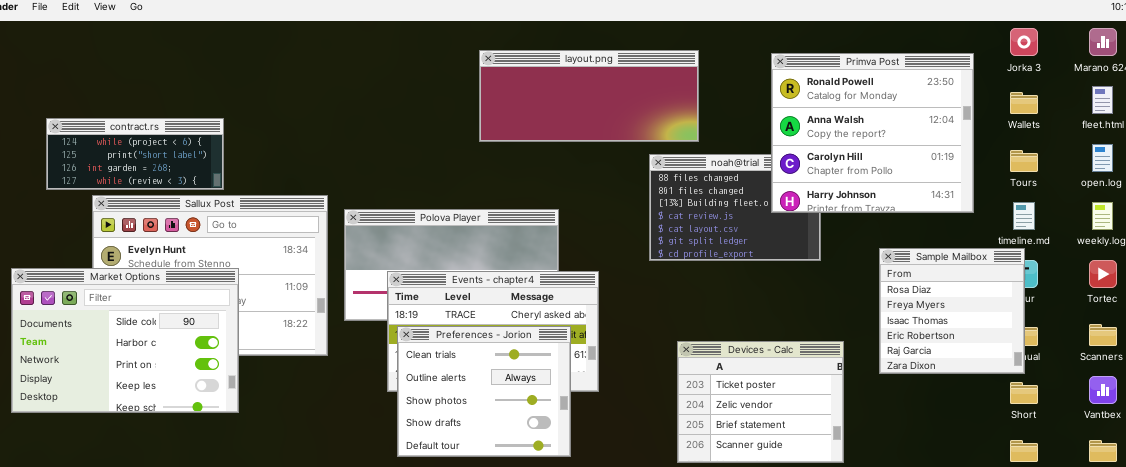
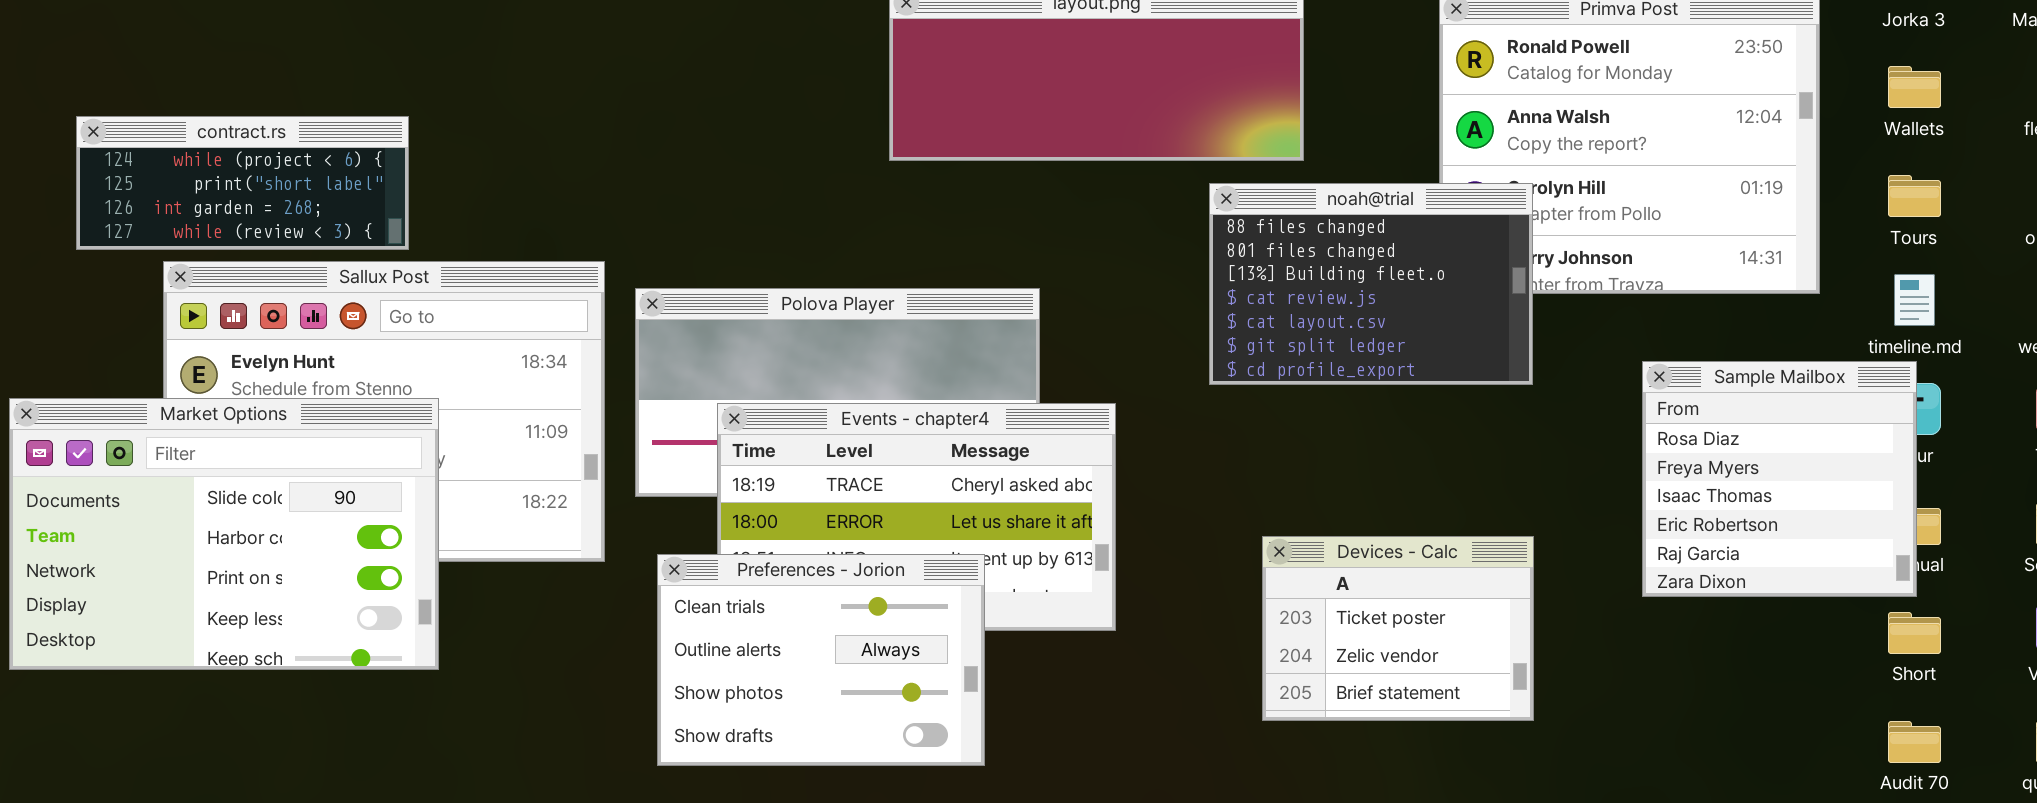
noah@trial: [649,154,821,261] -> [1209,183,1533,385], raised
Preferences - Jorion: [397,326,571,457] -> [657,554,985,766], moved, resized
Devices - Calc: [677,341,844,463] -> [1262,536,1534,721], resized

